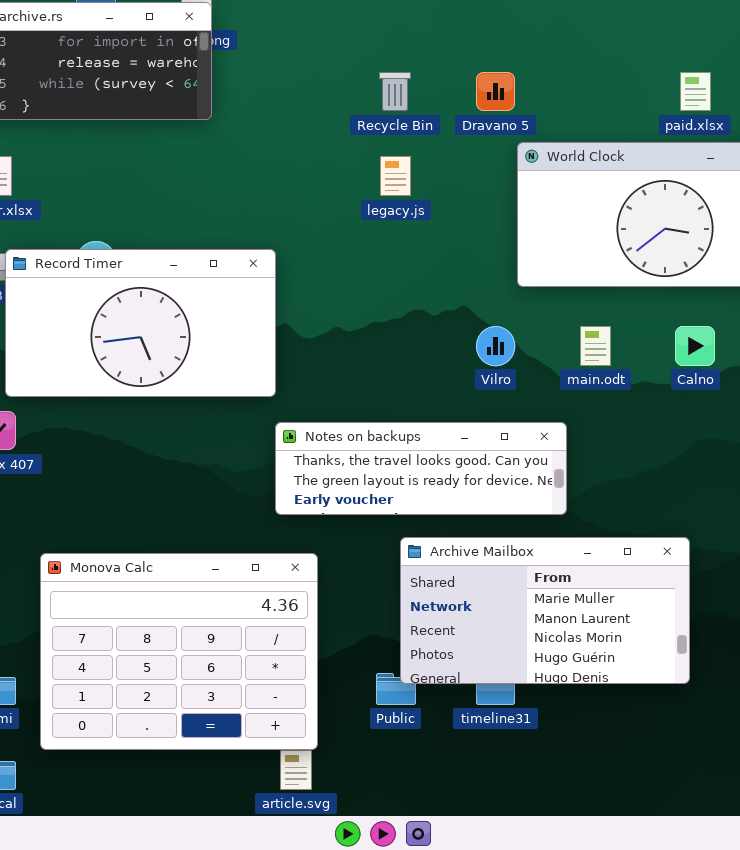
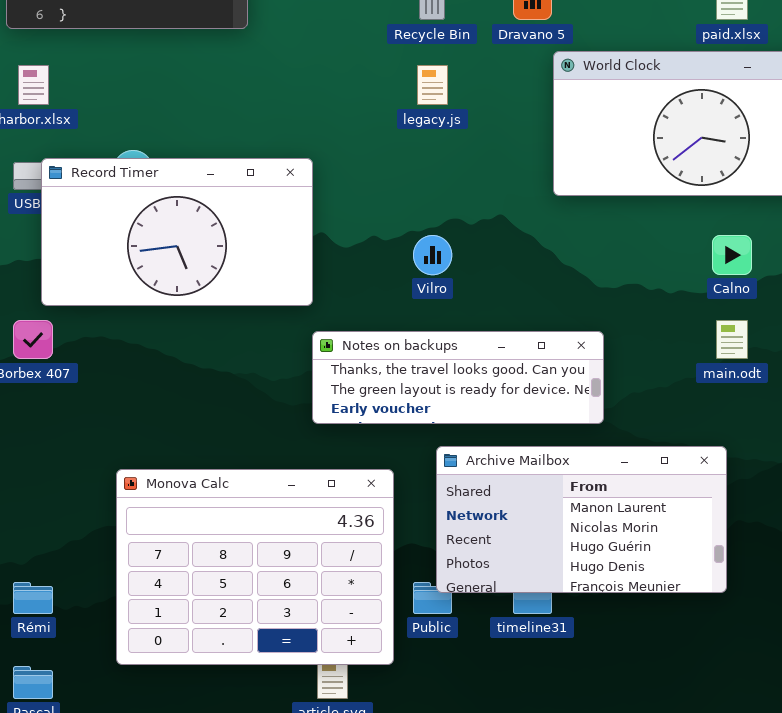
Vilro: [476,326,515,366] -> [413,235,452,275], moved
main.odt: [580,326,611,366] -> [716,320,748,359], moved
Archive Mailbox: [400,537,690,684] -> [436,446,727,593], scrolled down 1 row
Monova Calc: [40,553,318,750] -> [116,469,394,665], moved

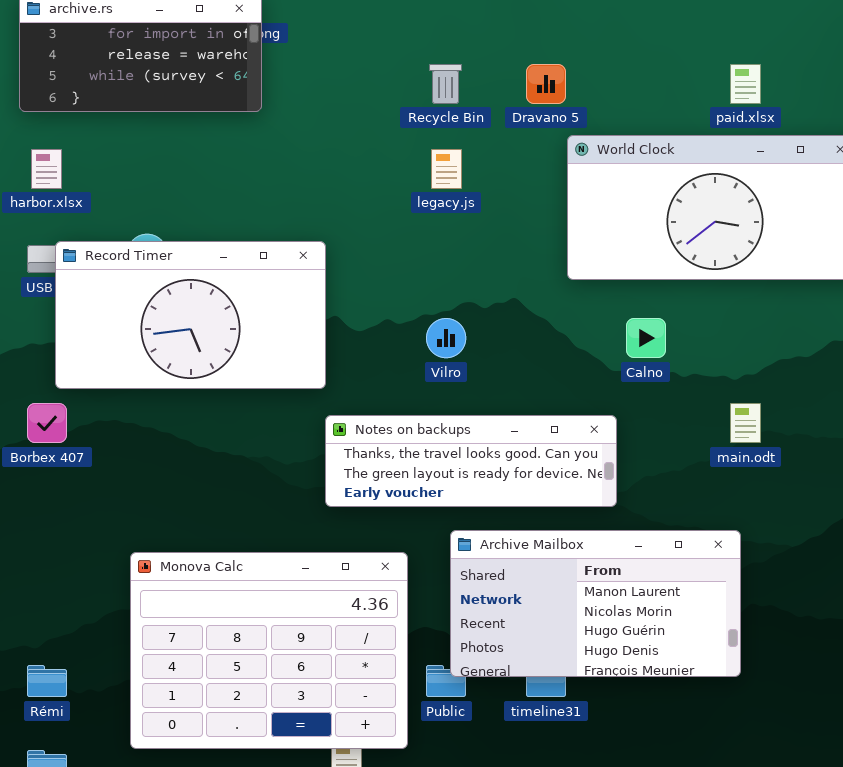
Calno: [712,235,752,275] -> [626,318,666,358], moved

